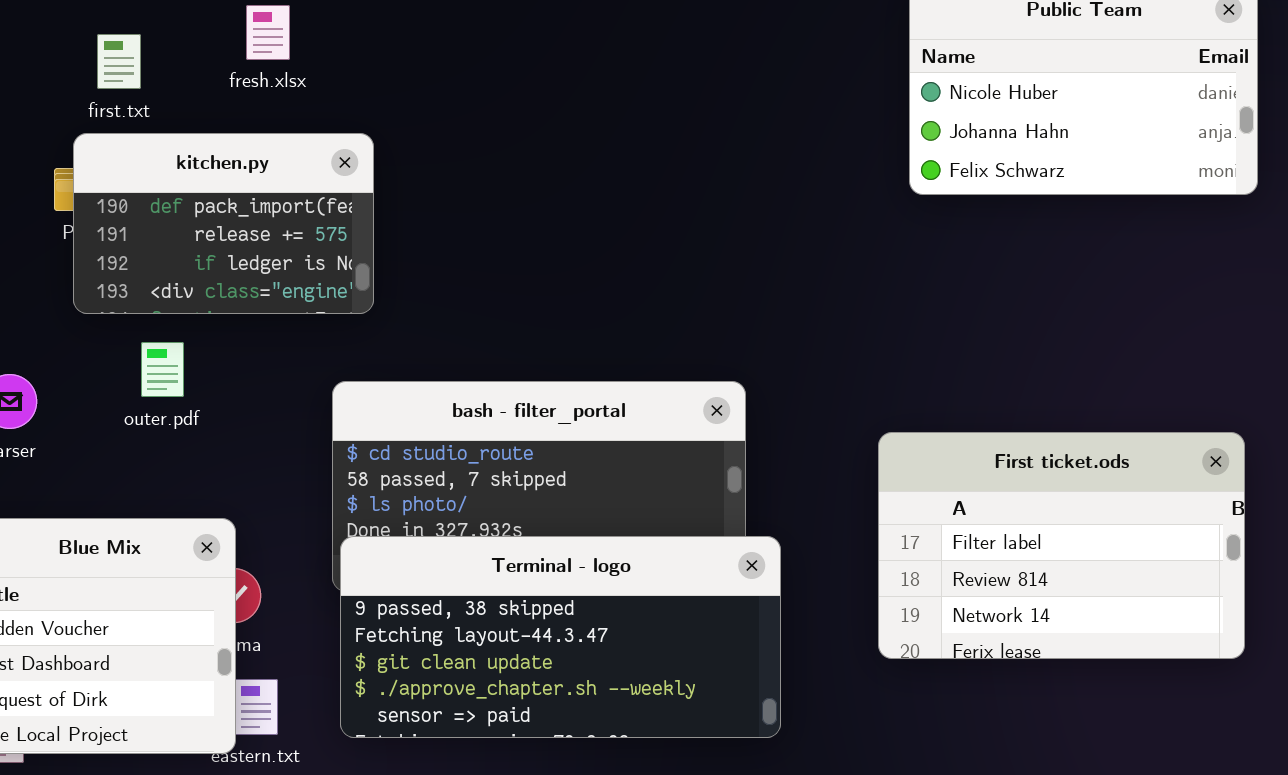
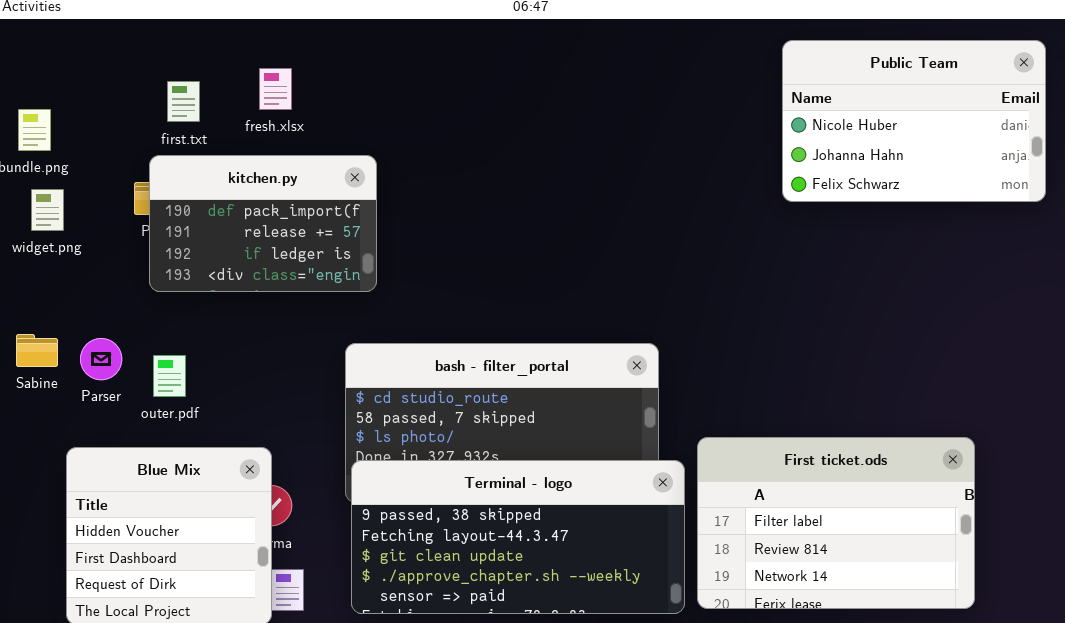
fresh.xlsx: [246,5,290,60] -> [259,68,292,110], moved
outer.pdf: [141,342,184,397] -> [153,355,186,397], moved
First ticket.ods: [878,432,1245,659] -> [697,437,975,609], moved

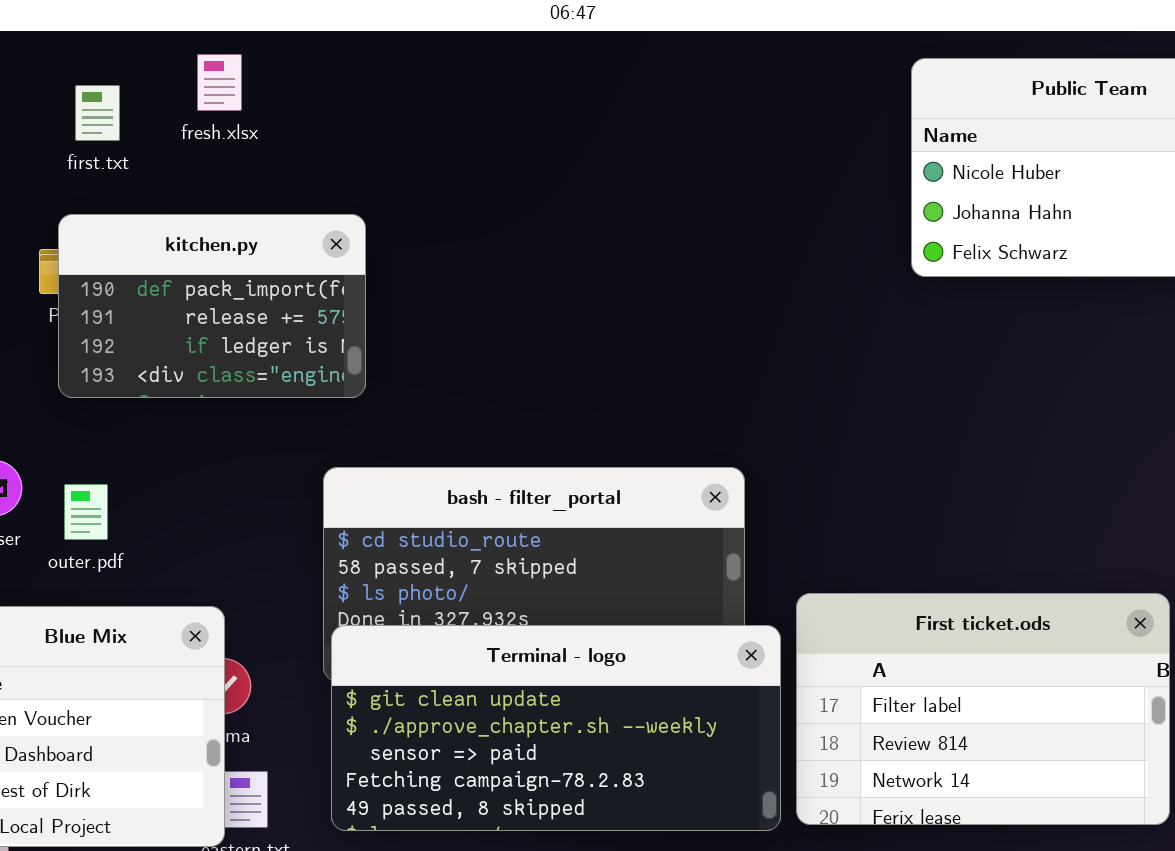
fresh.xlsx: [259,68,292,110] -> [197,54,242,111], moved
first.txt: [167,81,200,122] -> [75,85,120,141], moved
Terminal - logo: [351,460,685,614] -> [331,625,781,831], scrolled down 2 rows

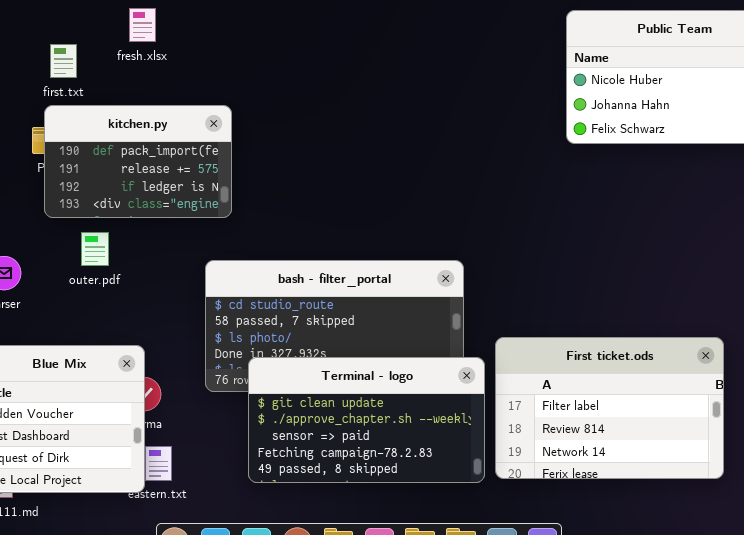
first.txt: [75,85,120,141] -> [50,44,77,78], moved
outer.pdf: [64,484,108,540] -> [81,232,109,266], moved
Terminal - logo: [331,625,781,831] -> [248,357,485,483], resized

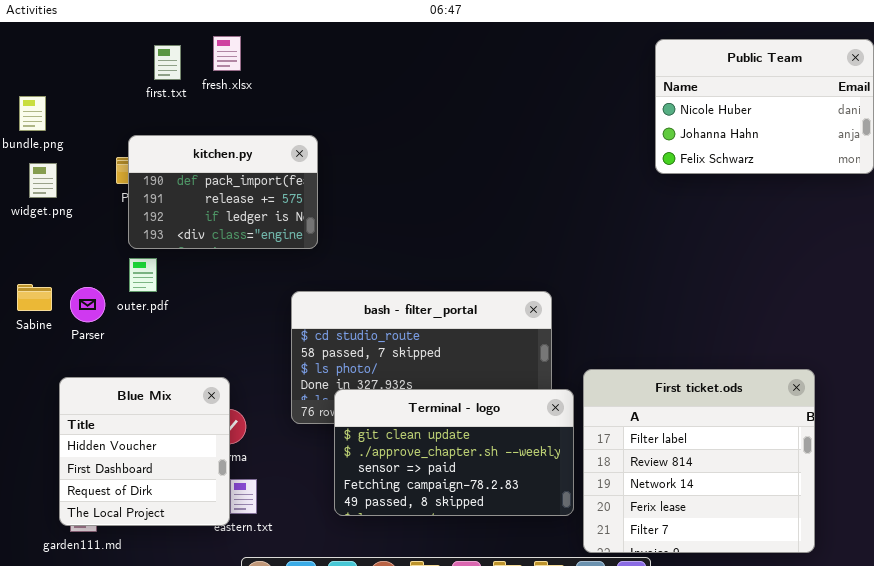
first.txt: [50,44,77,78] -> [154,45,181,80], moved
outer.pdf: [81,232,109,266] -> [129,258,157,292], moved
First ticket.ods: [495,337,724,479] -> [583,369,815,553], resized

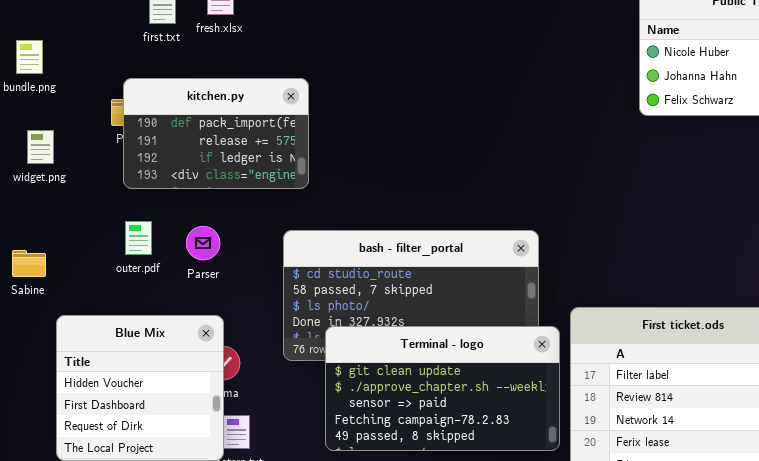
widget.png: [29,163,57,198] -> [27,130,54,164], moved
outer.pdf: [129,258,157,292] -> [125,221,152,255], moved
Sabine: [17,284,52,311] -> [12,250,46,277], moved
Parser: [70,287,105,322] -> [186,226,220,260], moved

